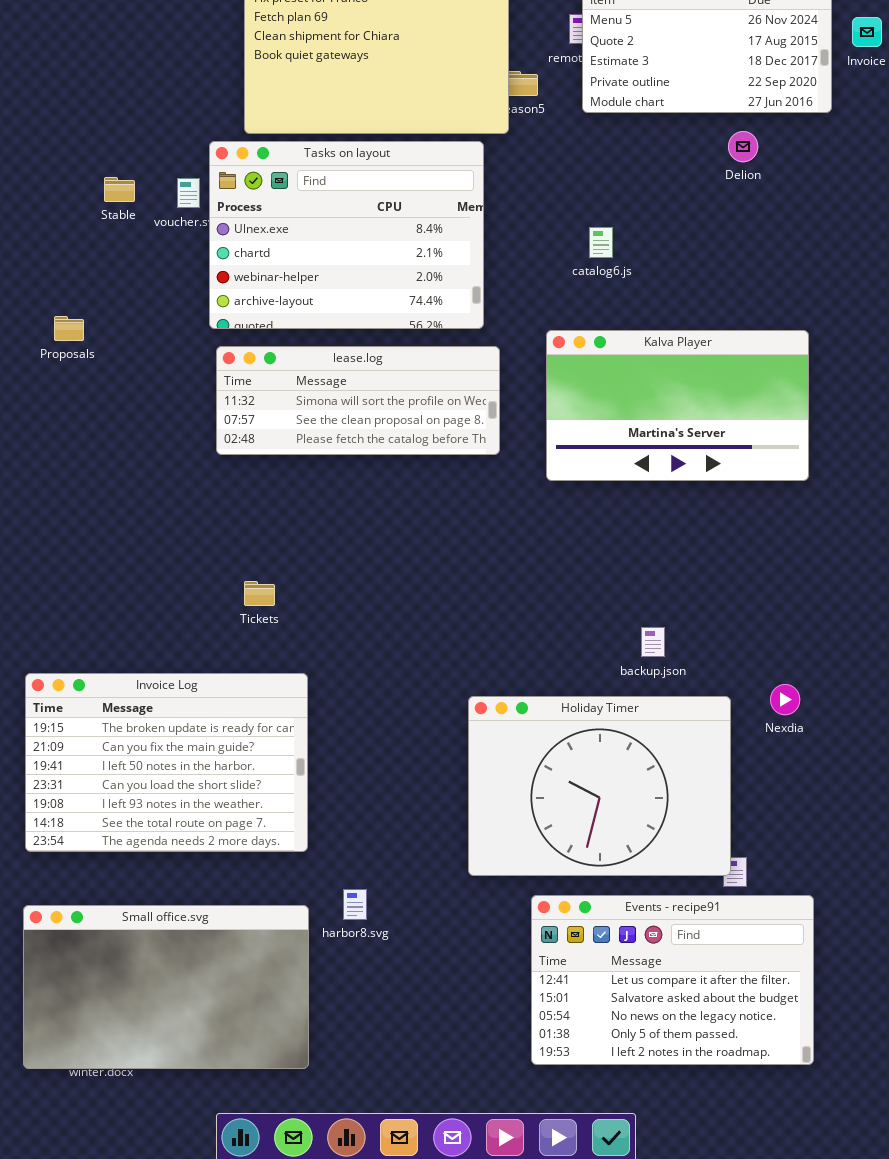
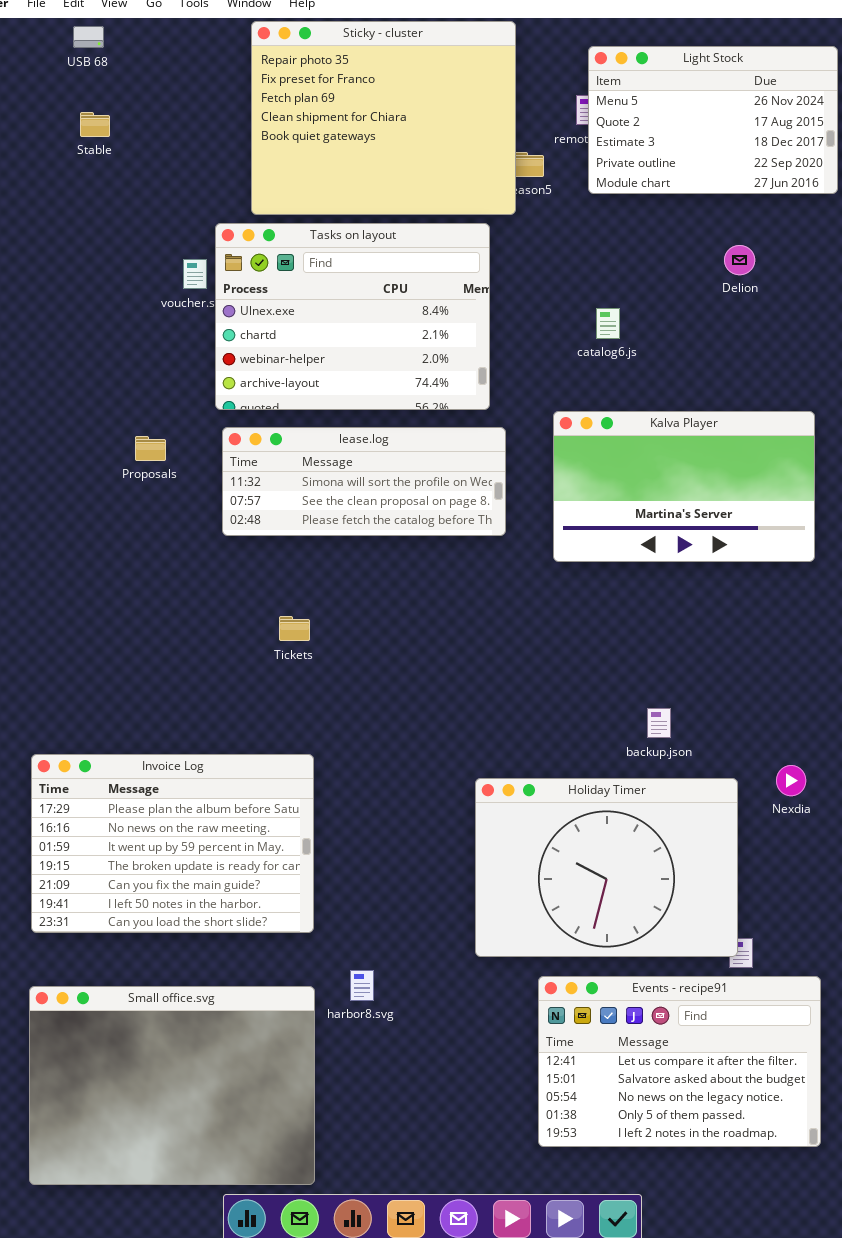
Delion: [728,131,758,162] -> [724,245,755,275], moved
Stable: [104,177,135,202] -> [80,112,110,137], moved
Proposals: [54,316,84,341] -> [135,436,166,461], moved
Tickets: [244,581,275,606] -> [279,616,310,641], moved
Invoice Log: [25,673,308,852] -> [31,754,314,933], scrolled up 3 rows
Small office.svg: [23,905,309,1069] -> [29,986,315,1185], resized

